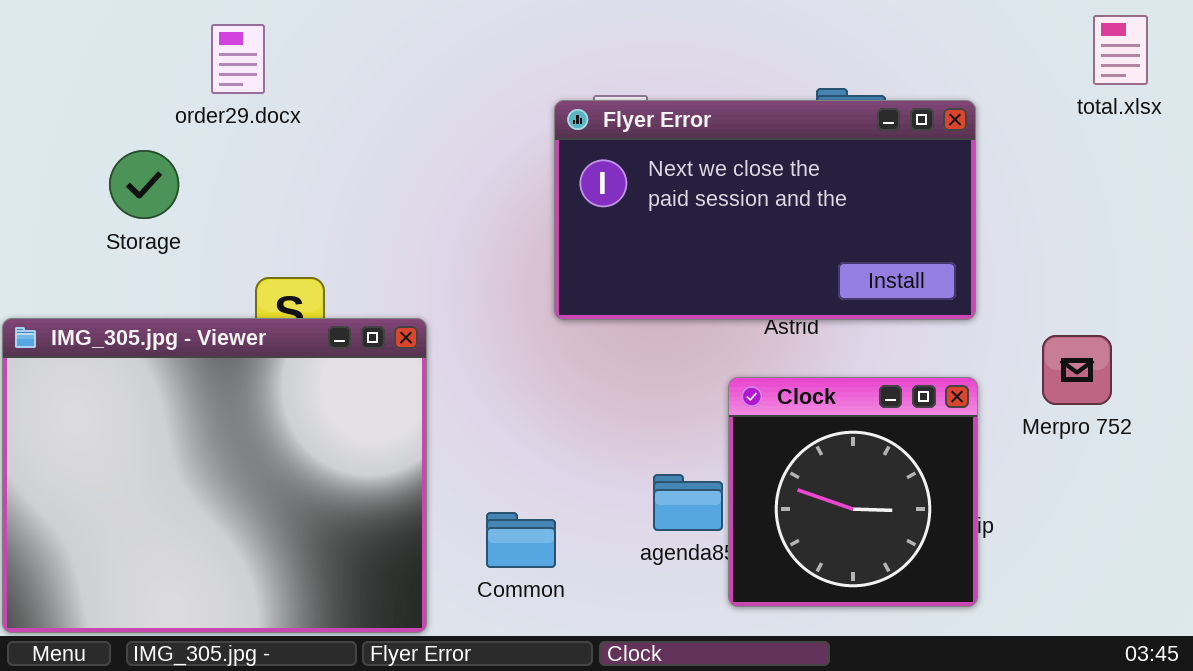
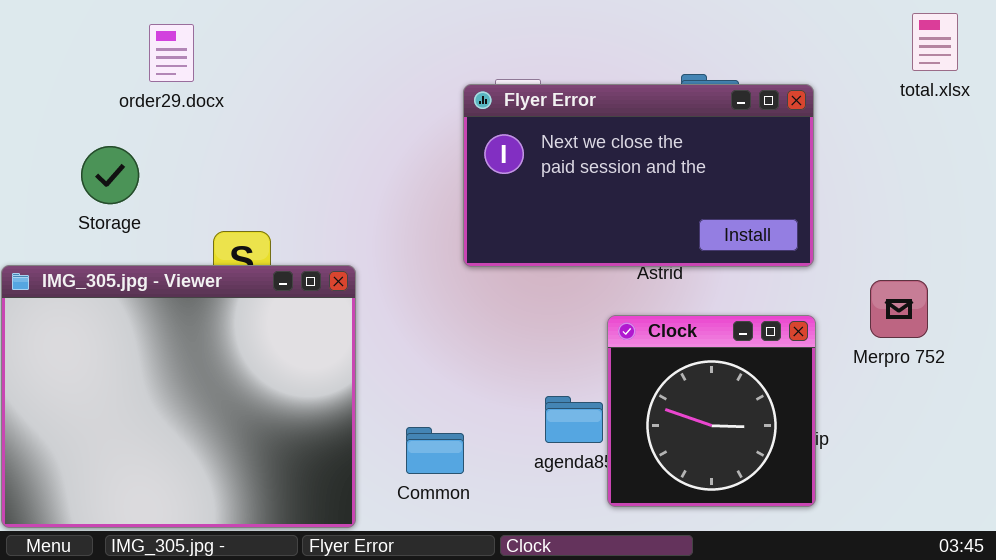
order29.docx: [211,24,265,94] -> [149,24,194,82], moved
Storage: [109,150,179,219] -> [81,146,139,204], moved

